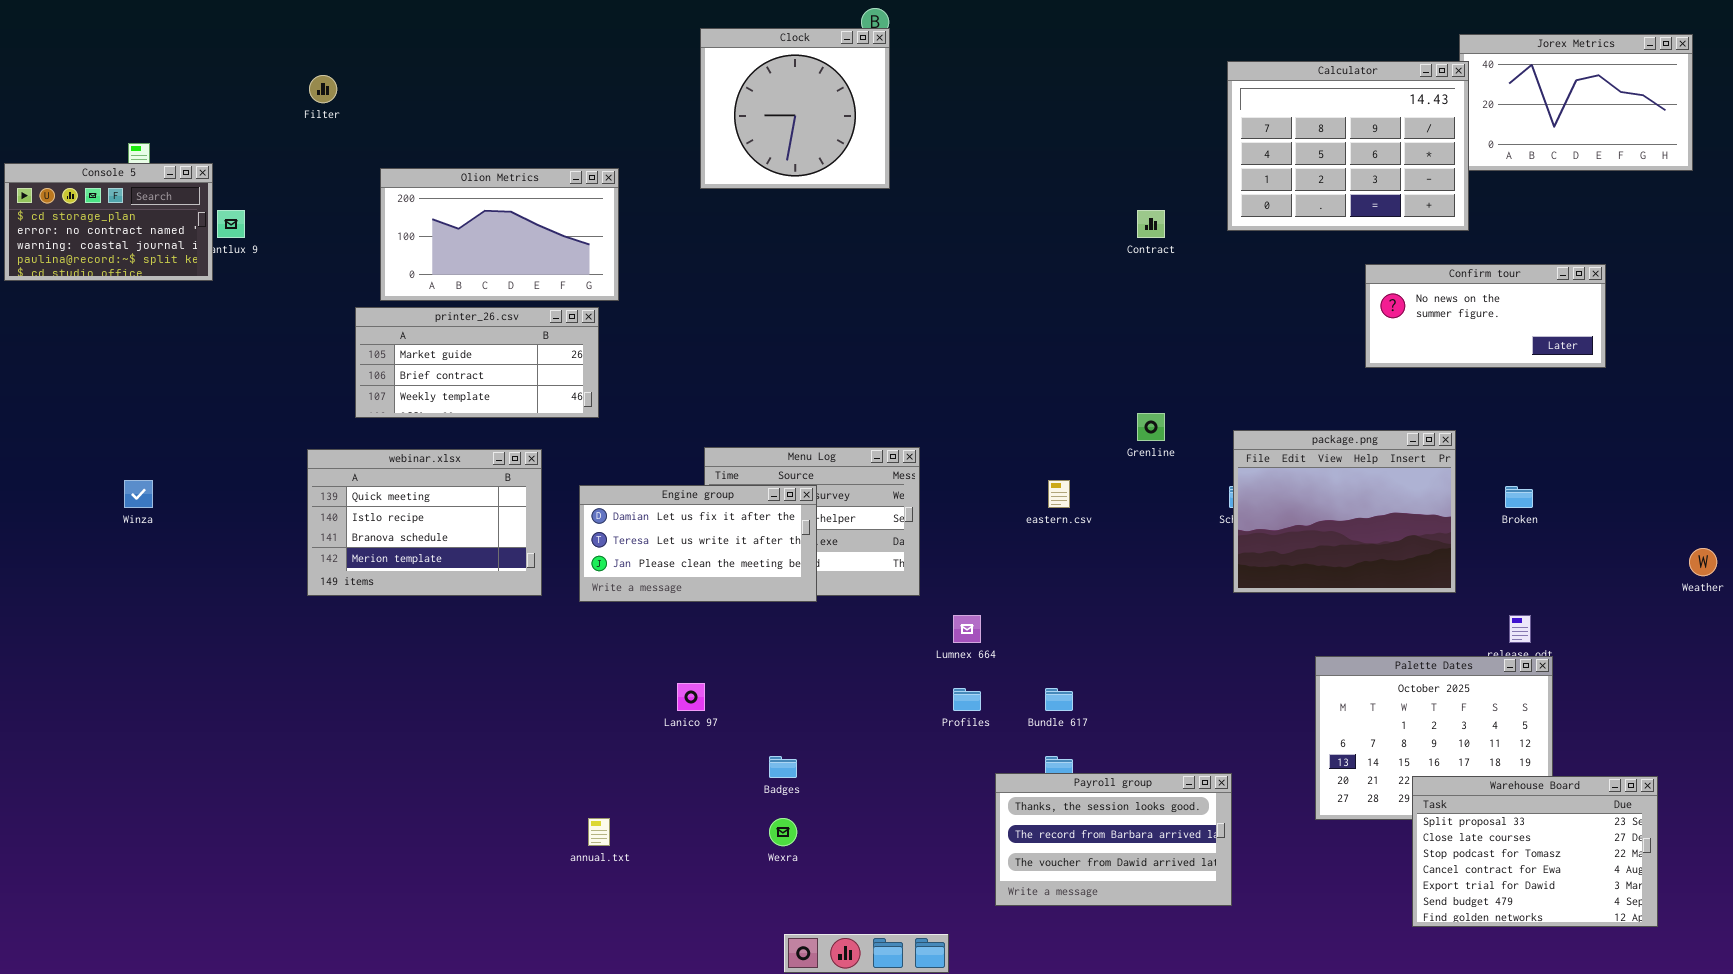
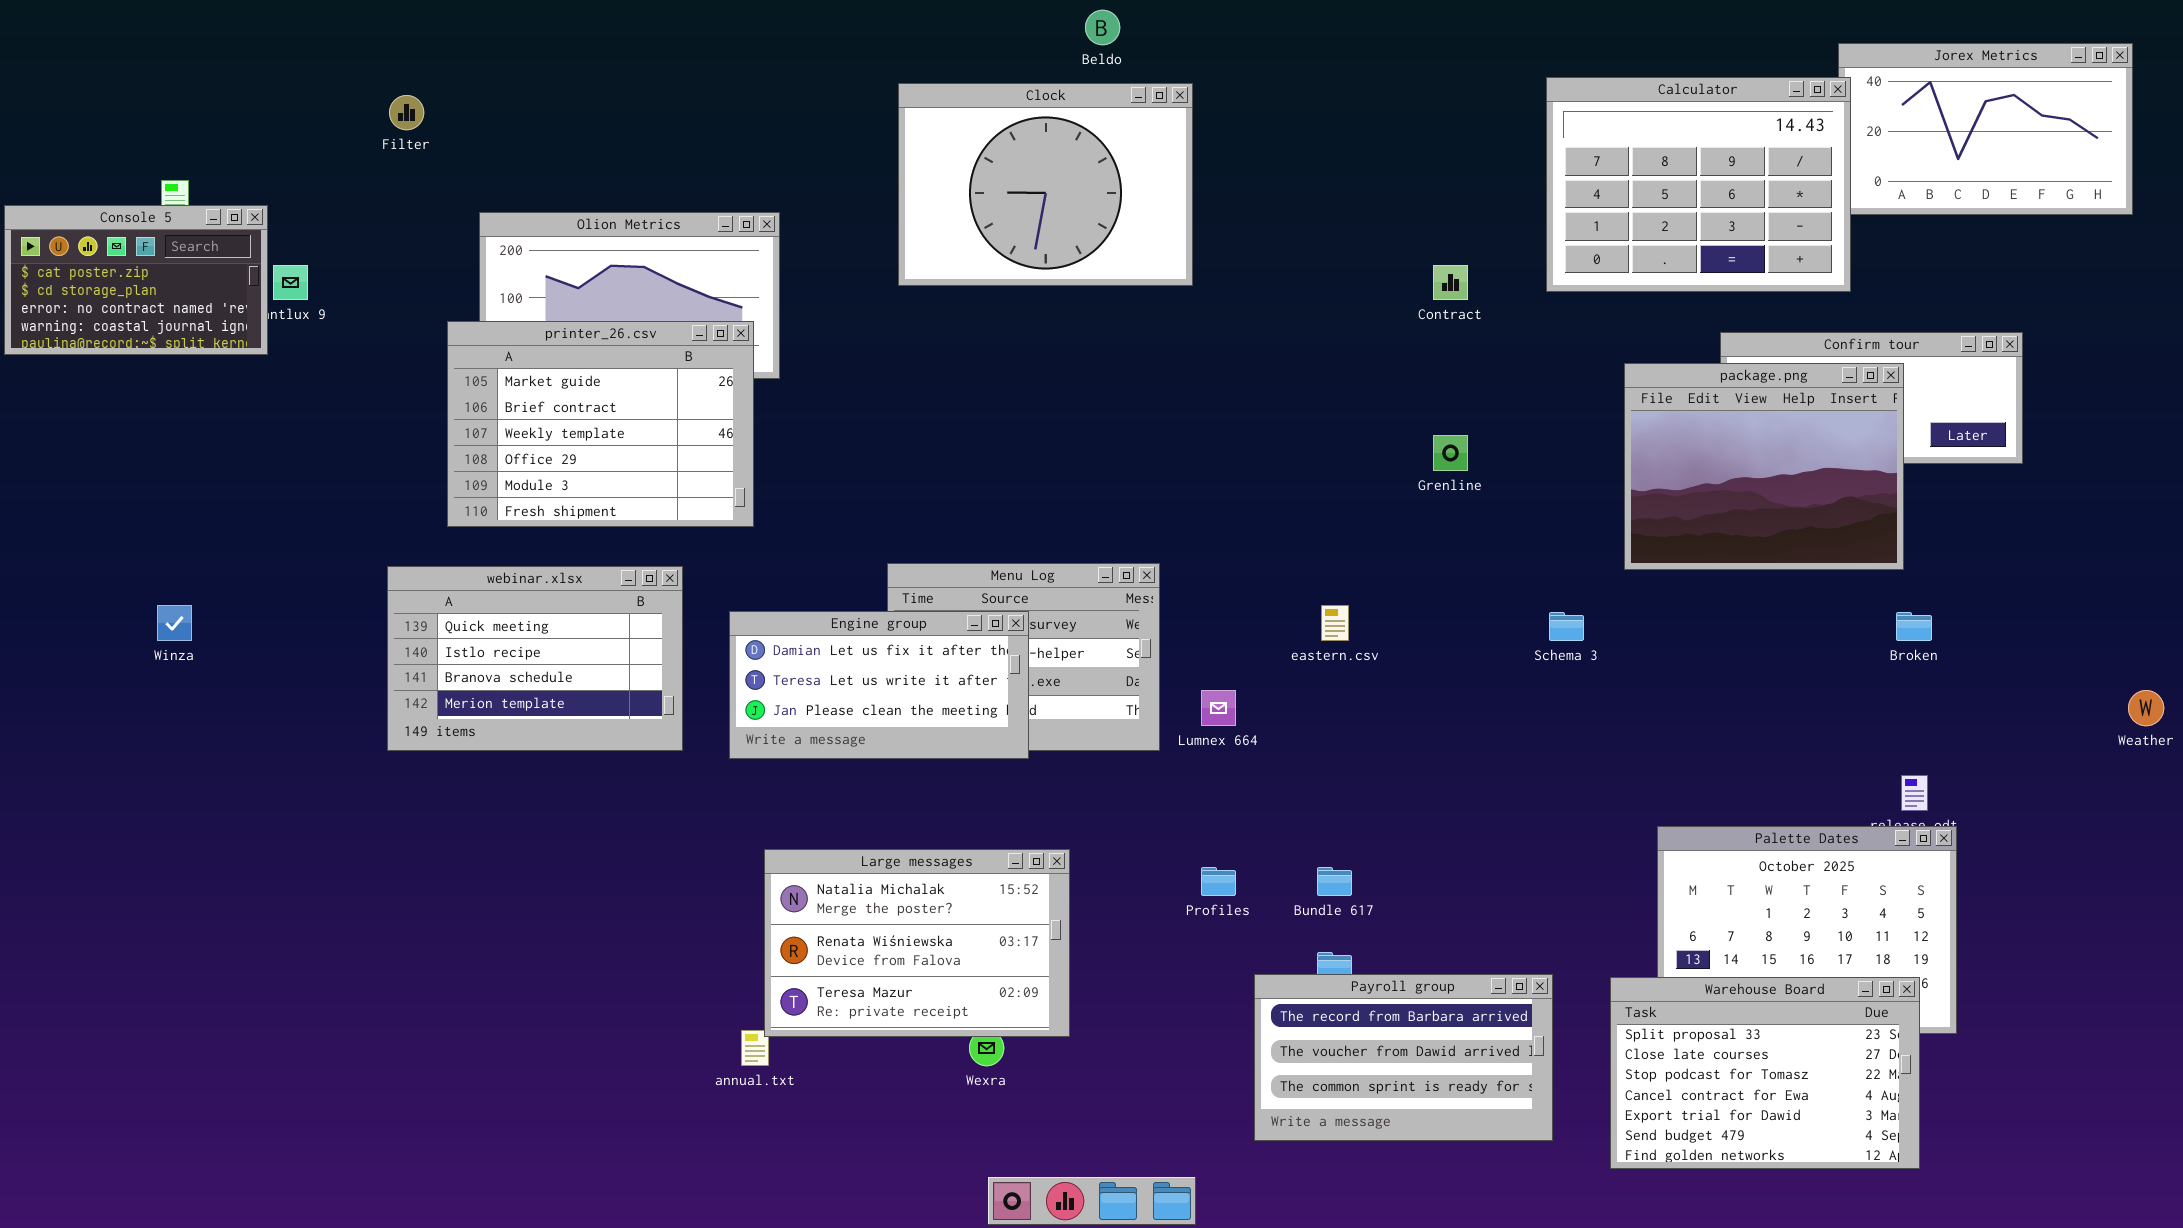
Clock: [700,28,890,189] -> [898,83,1193,286], moved, resized
Console 5: [4,163,213,281] -> [4,205,268,355], scrolled up 1 row
printer_26.csv: [355,307,599,418] -> [447,321,754,527], resized
Grenline: [1137,413,1165,441] -> [1433,435,1468,471], moved
package.png: [1233,430,1456,593] -> [1624,363,1904,570], moved
Lumnex 664: [953,615,981,643] -> [1201,690,1236,726], moved
Large messages: none -> [764,849,1070,1037], opened
Payroll group: [995,773,1232,906] -> [1254,974,1553,1141], scrolled down 1 row
Warehouse Board: [1412,776,1658,927] -> [1610,977,1920,1169], moved

